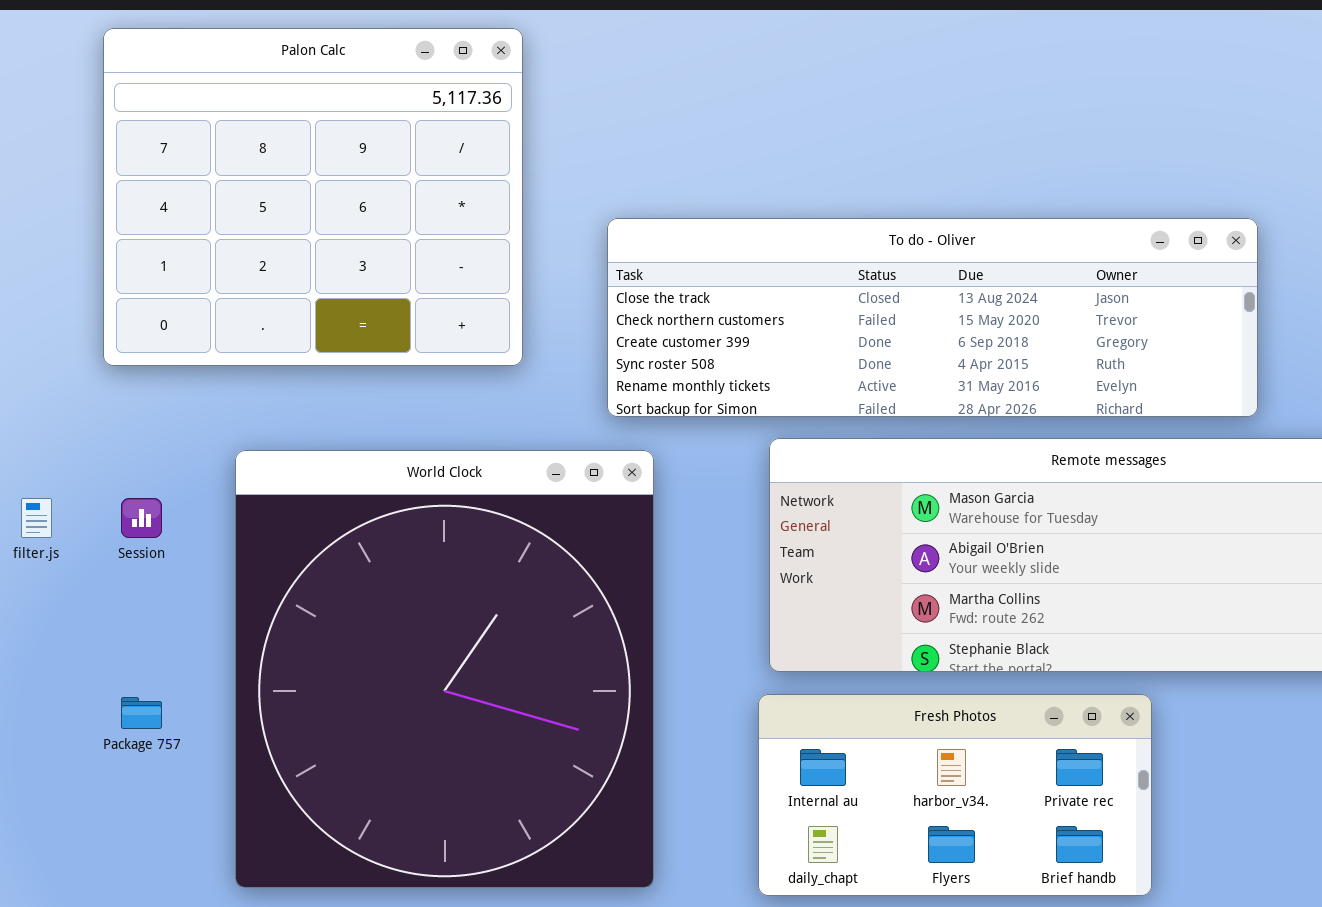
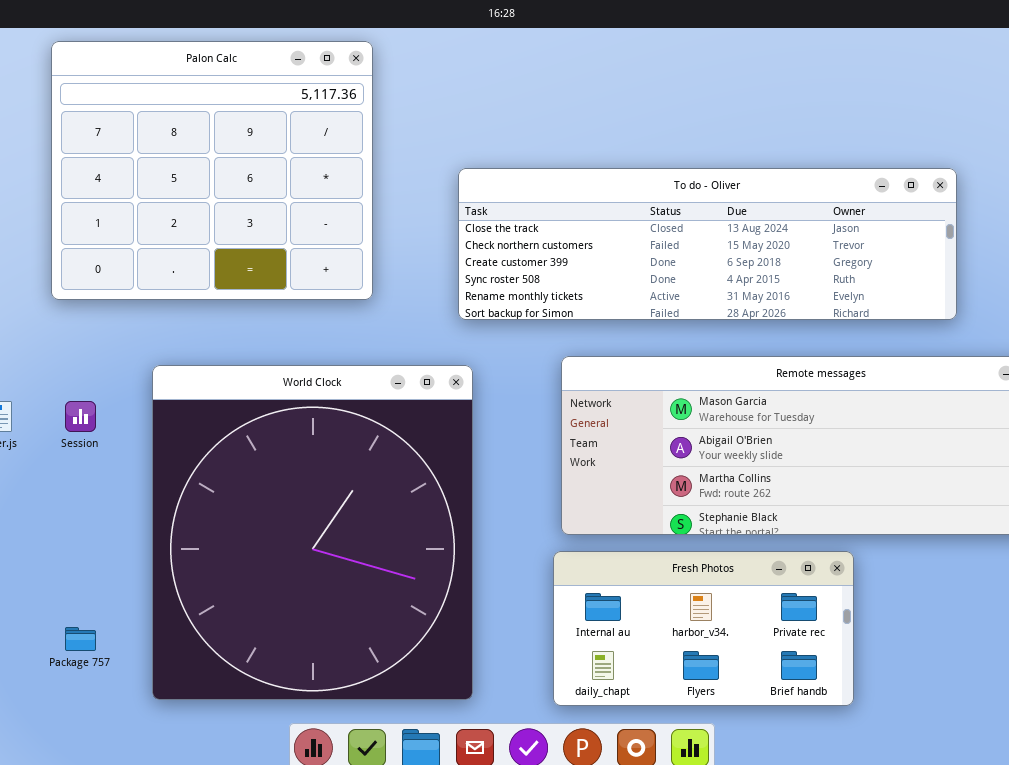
To do - Oliver: [607,218,1258,417] -> [458,168,957,320], moved
Package 757: [121,697,162,729] -> [65,627,96,651], moved

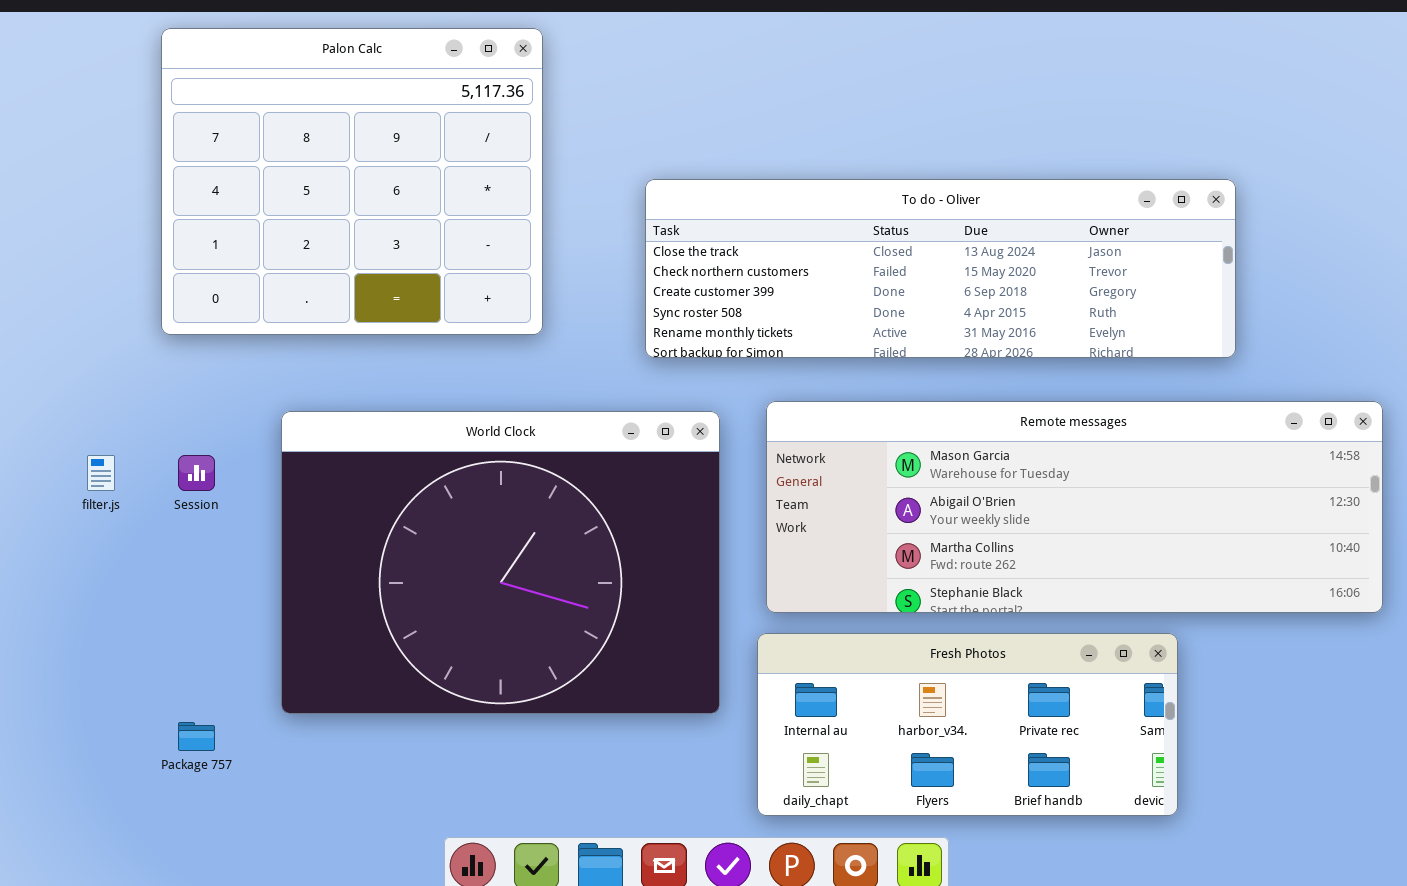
World Clock: [152,365,473,700] -> [281,411,720,714], resized
Fresh Photos: [553,551,854,706] -> [757,633,1178,816], resized

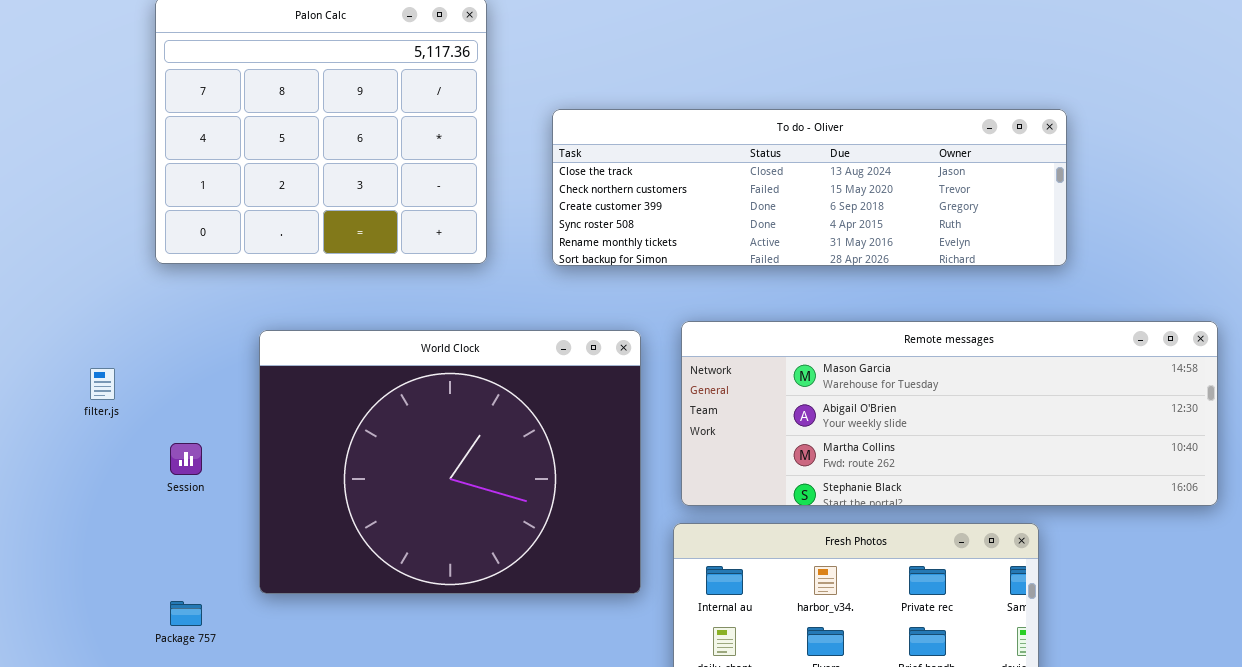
To do - Oliver: [645,179,1236,358] -> [552,109,1067,266], moved
Session: [178,455,215,491] -> [170,443,202,475], moved

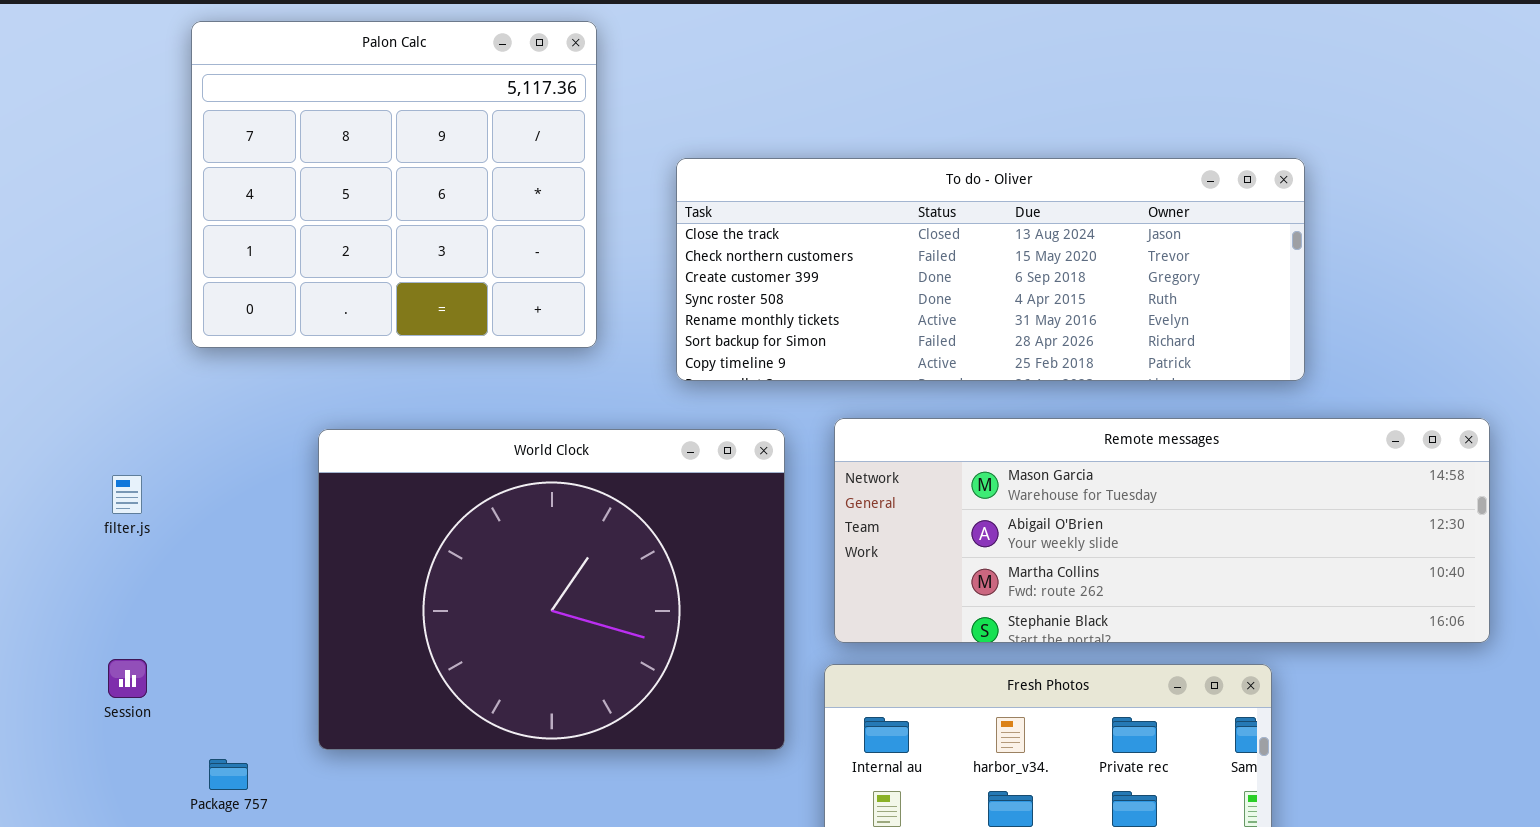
To do - Oliver: [552,109,1067,266] -> [676,158,1305,381], resized
Session: [170,443,202,475] -> [108,659,147,698], moved

